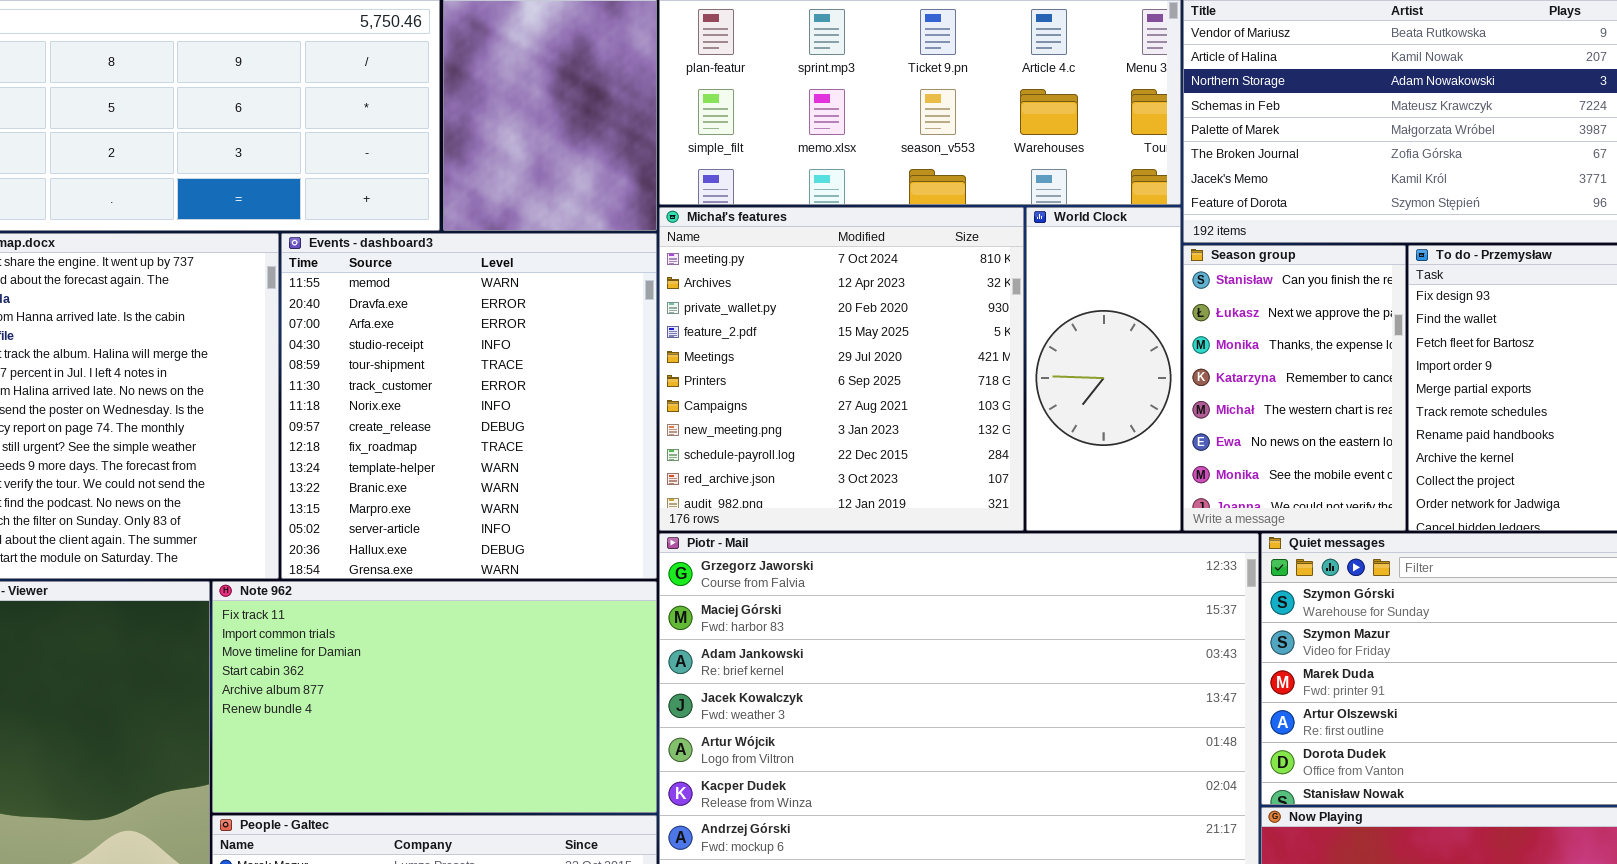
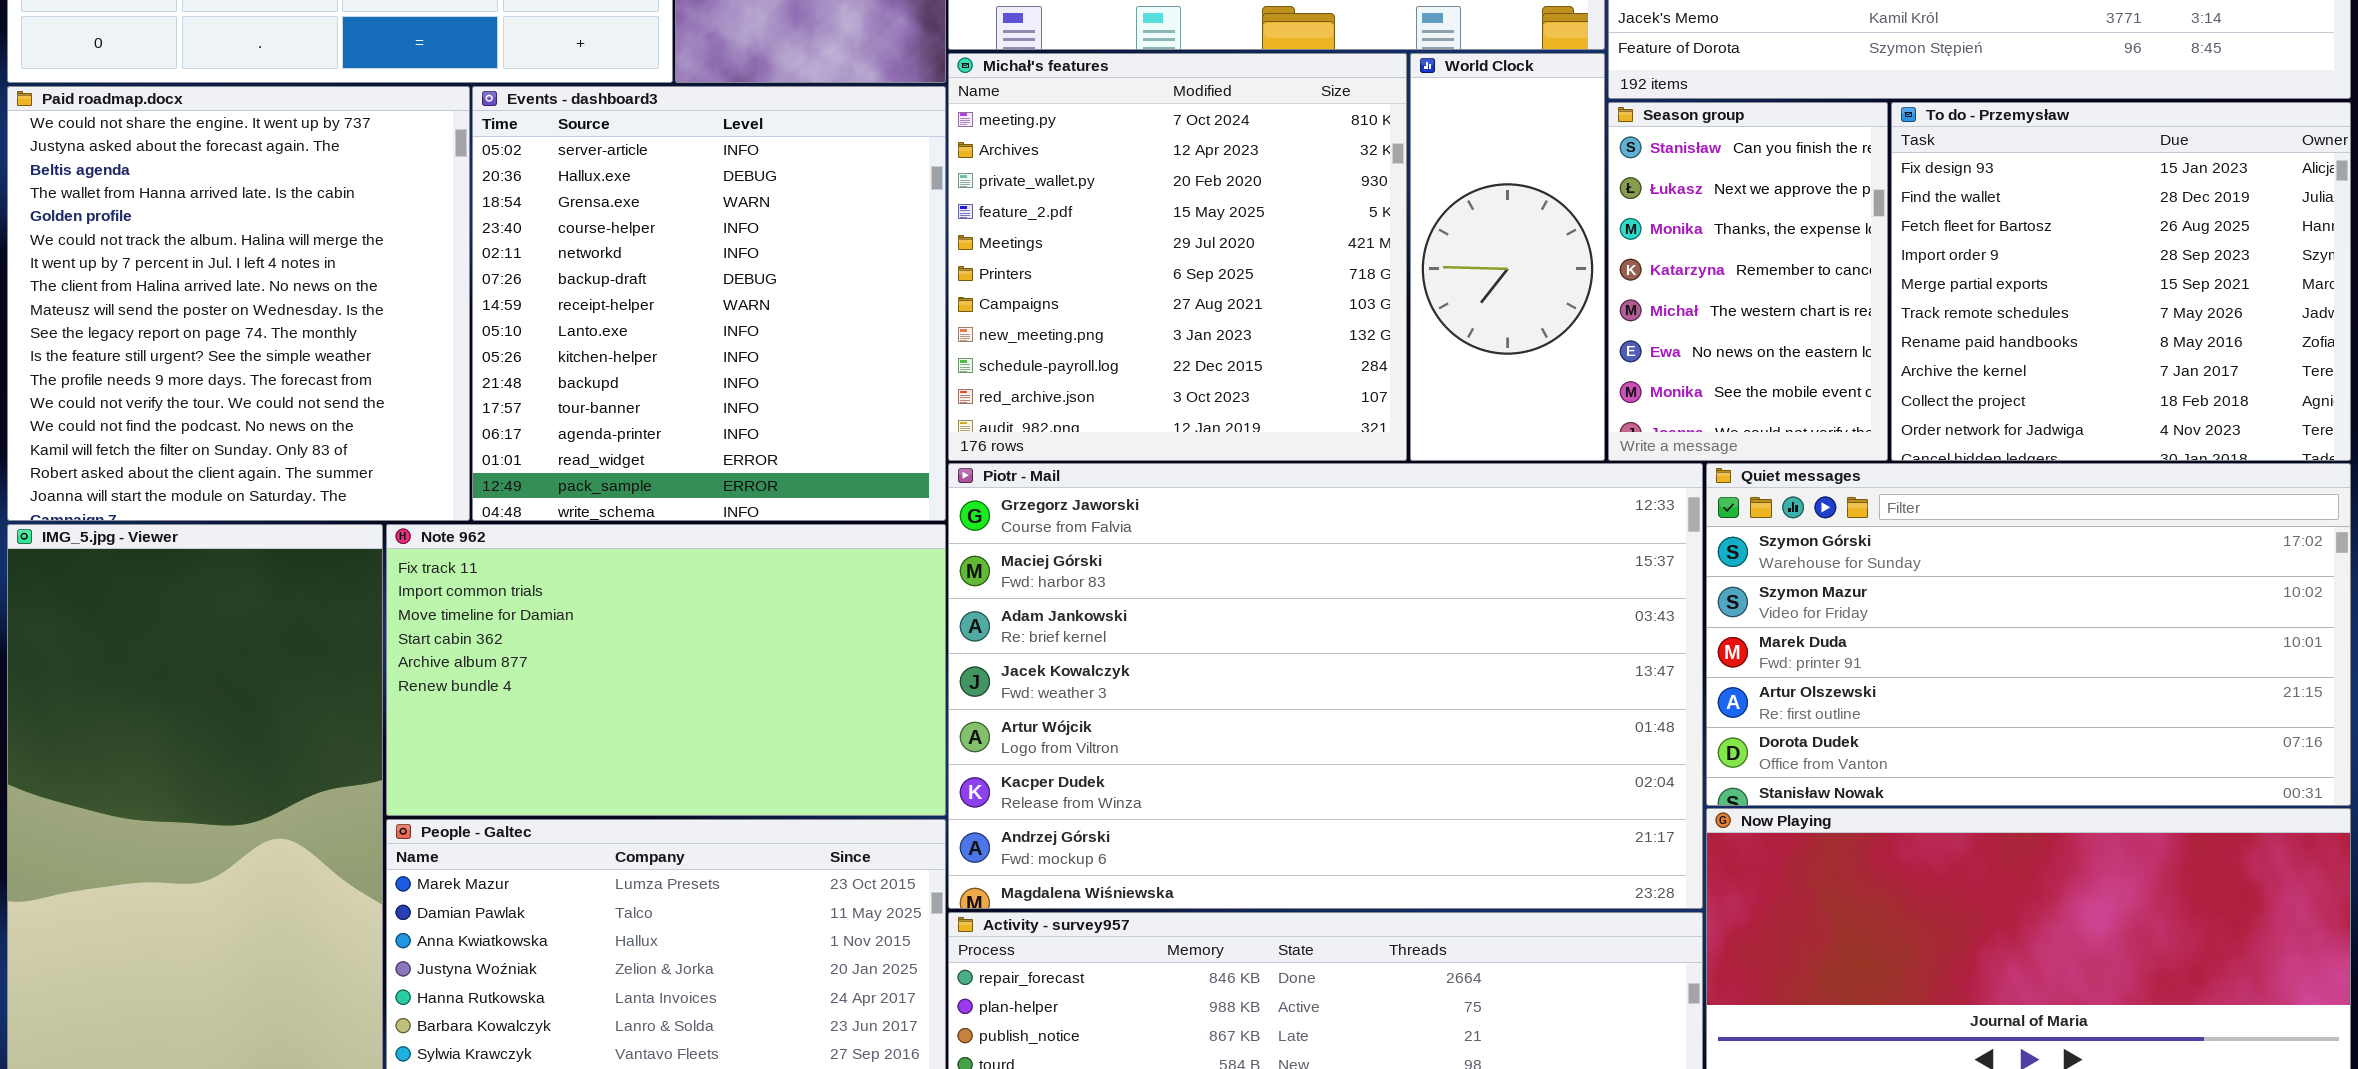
Events - dashboard3: [281,233,657,579] -> [472,86,946,521], scrolled down 12 rows

